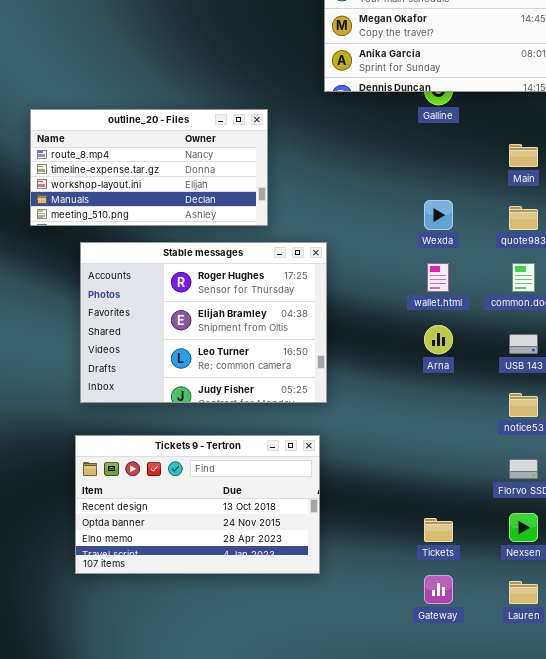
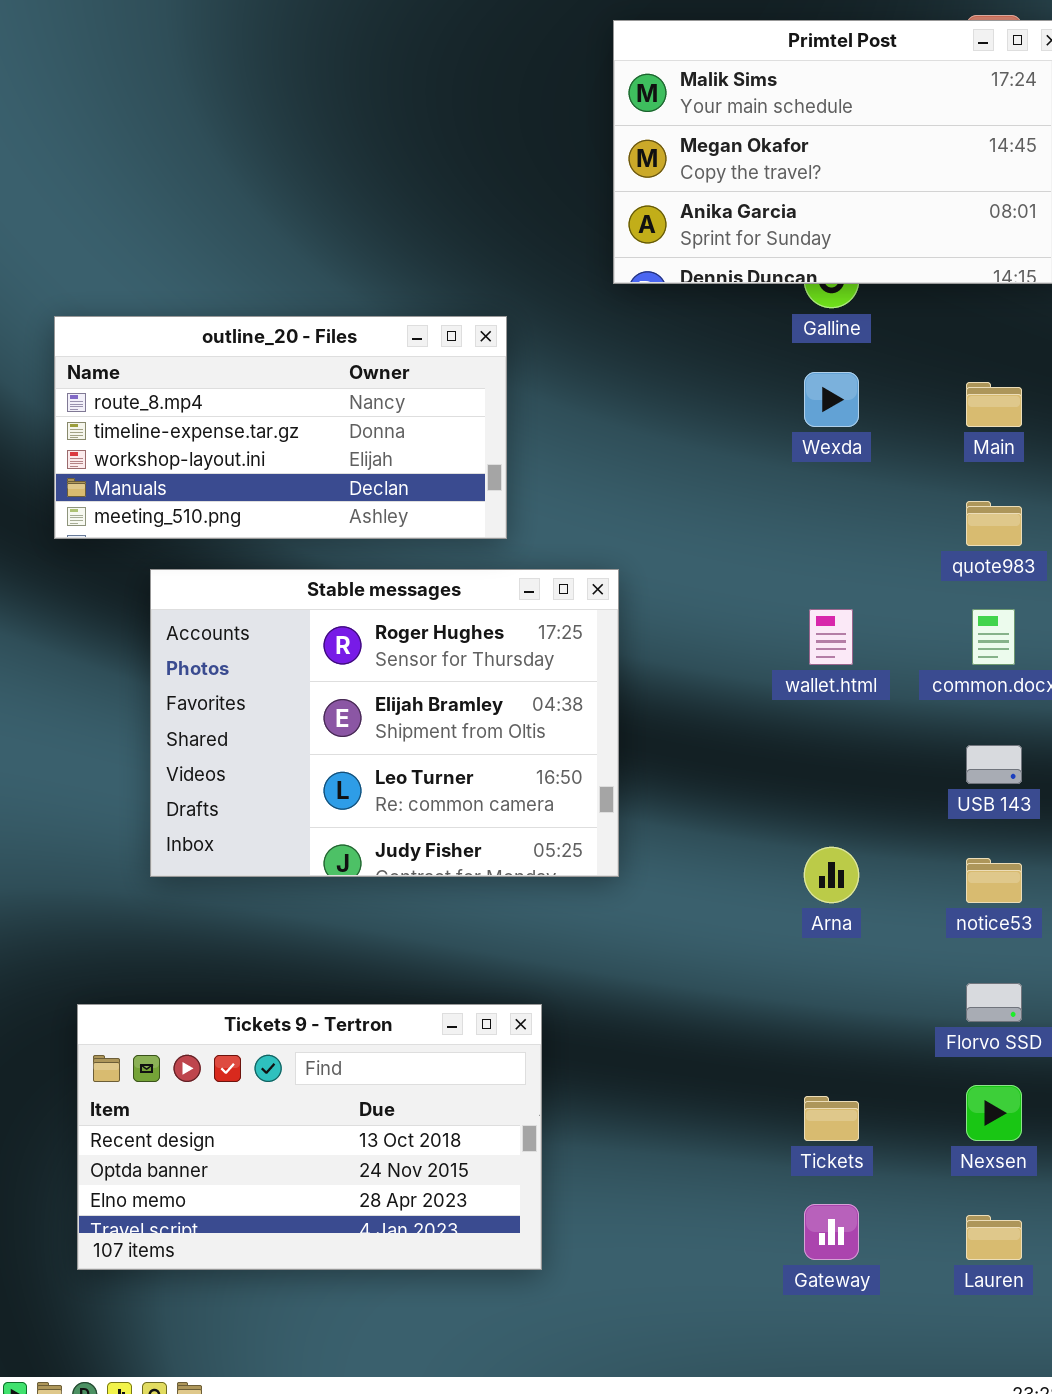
Wexda: [424,200,453,230] -> [804,372,859,427], moved
Arna: [424,325,453,354] -> [804,847,859,903], moved
Tickets 9 - Tertron: [75,435,320,574] -> [77,1004,542,1270], moved

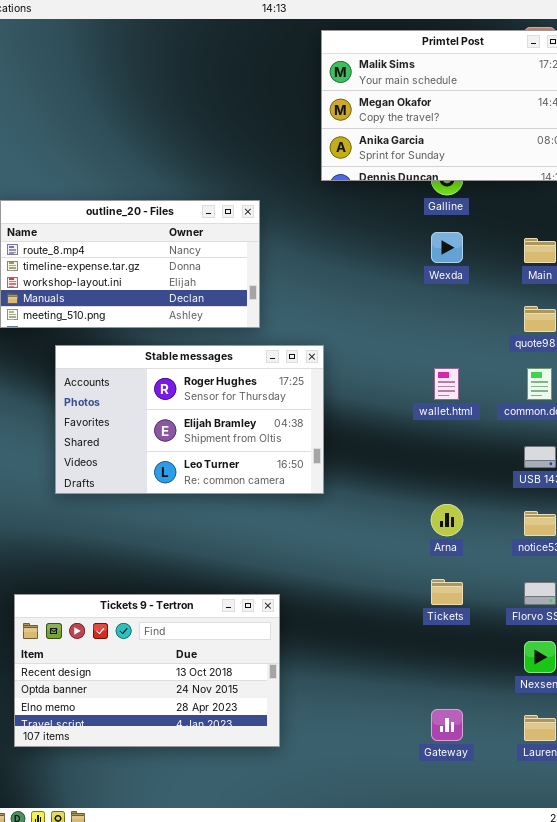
Stable messages: [150,569,619,877] -> [55,345,324,494], resized
Tickets: [804,1096,859,1141] -> [431,579,463,605], moved

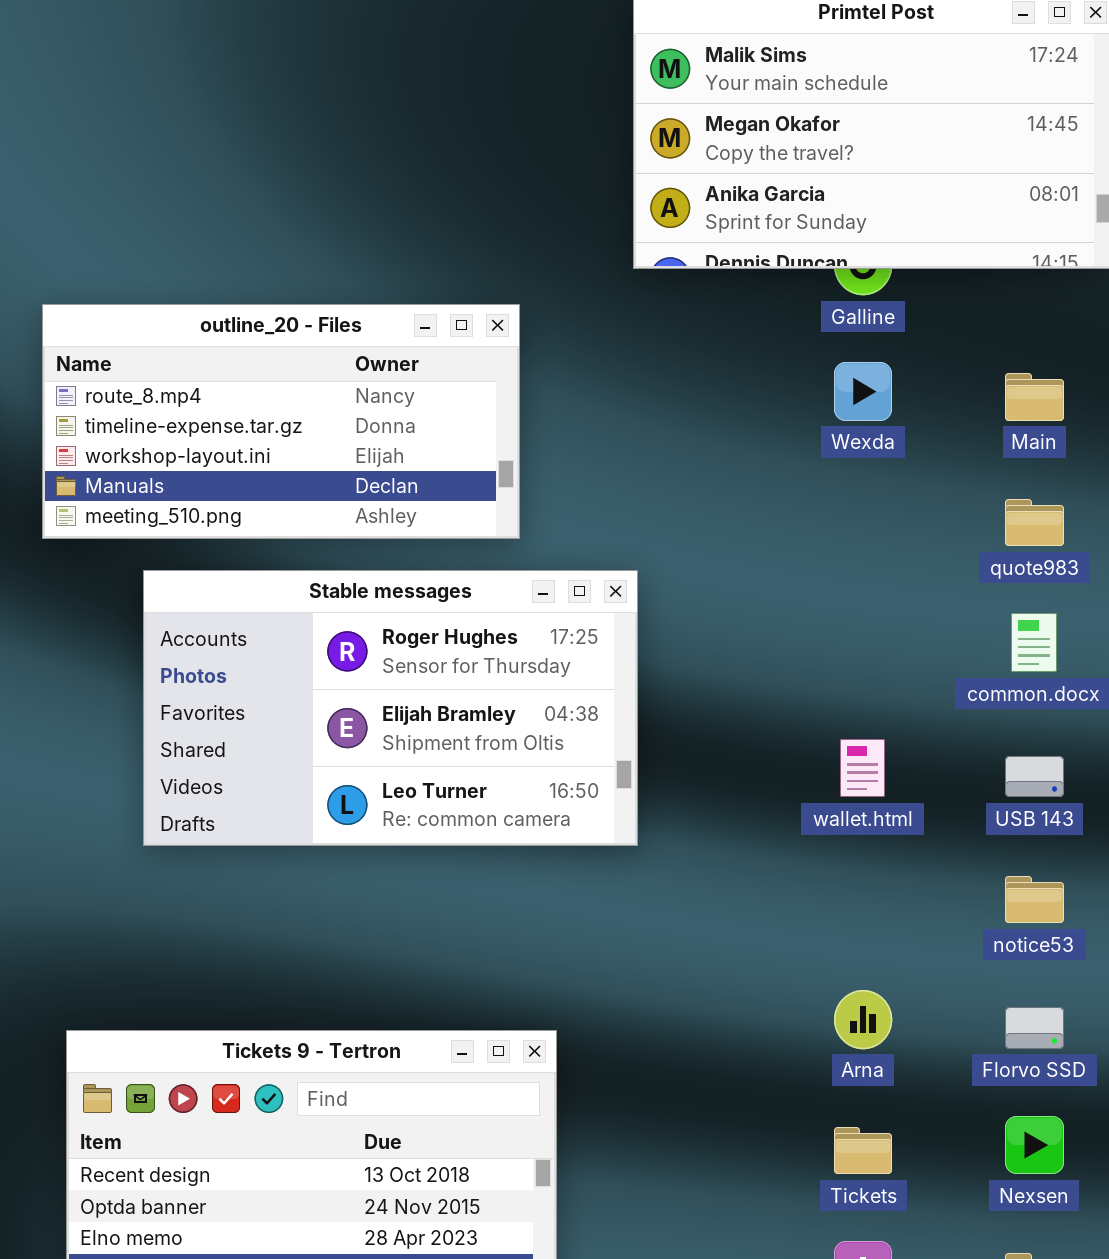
wallet.html: [434,368,459,400] -> [840,739,885,797], moved
Arna: [431,504,463,536] -> [834,990,892,1049], moved
Tickets: [431,579,463,605] -> [834,1127,892,1174], moved

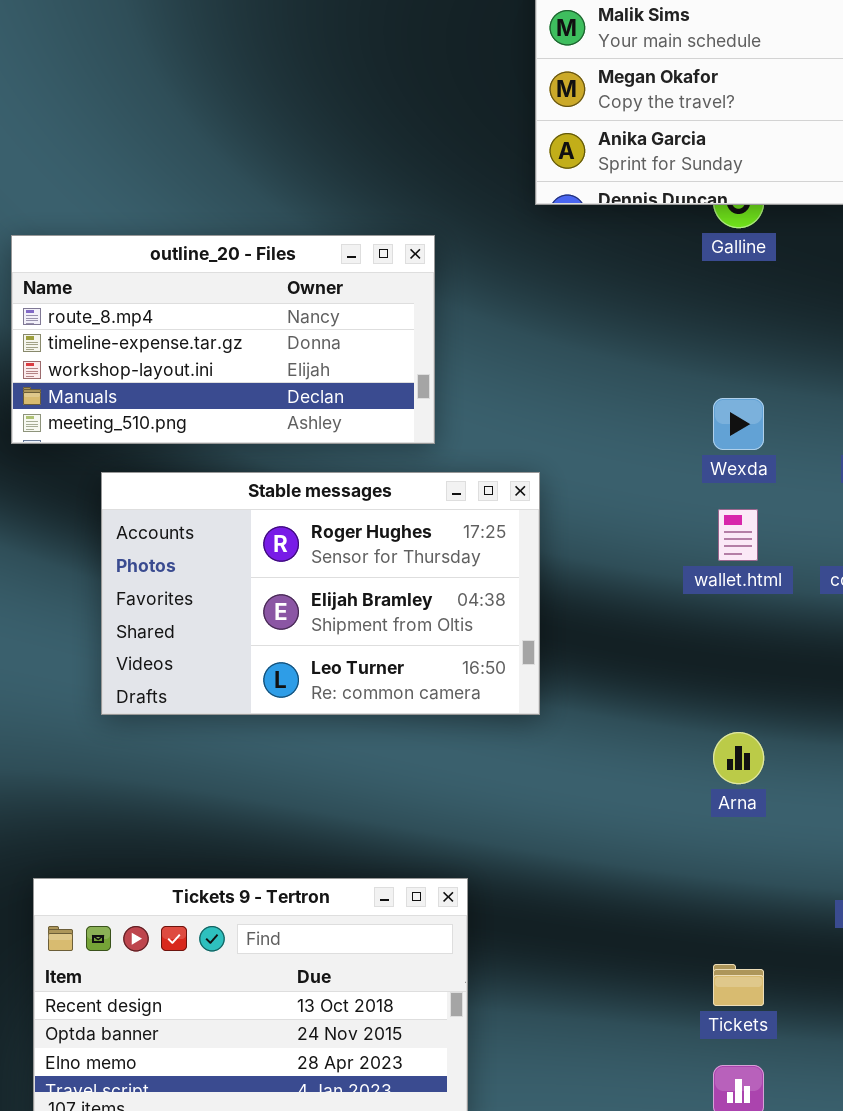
Wexda: [834,362,892,421] -> [713,398,764,450], moved
wallet.html: [840,739,885,797] -> [718,509,758,561], moved
Arna: [834,990,892,1049] -> [713,732,764,784], moved

